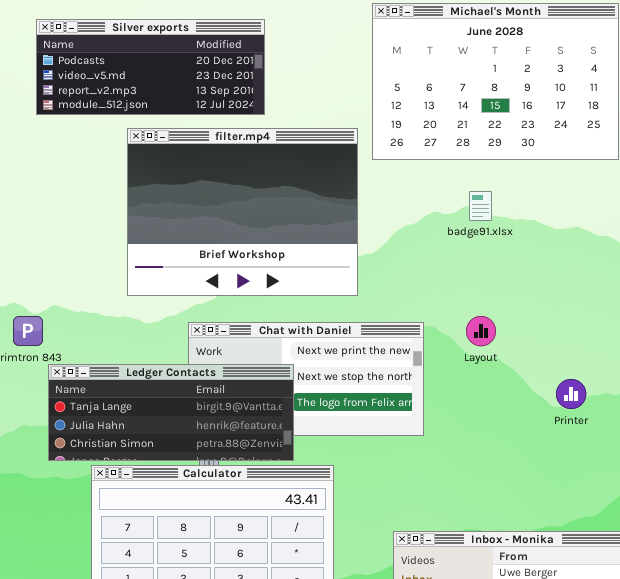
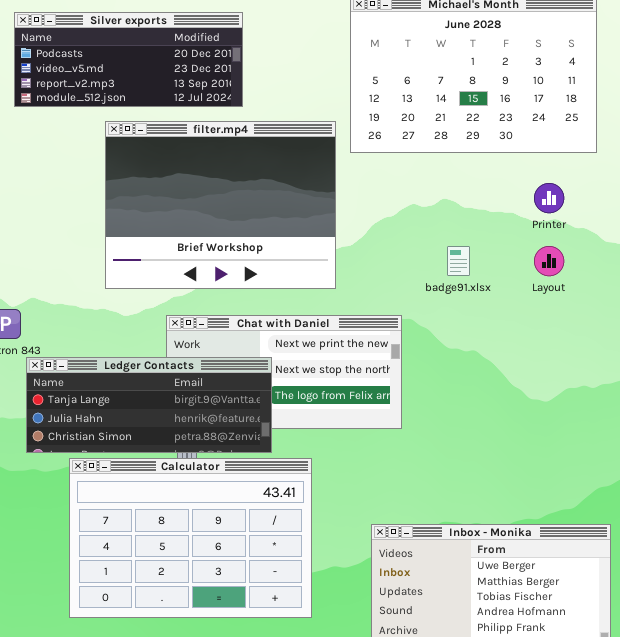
badge91.xlsx: [469,191,492,221] -> [447,246,470,276], moved
Layout: [466,316,496,346] -> [534,246,564,276], moved
Printer: [556,379,586,409] -> [534,183,564,213], moved

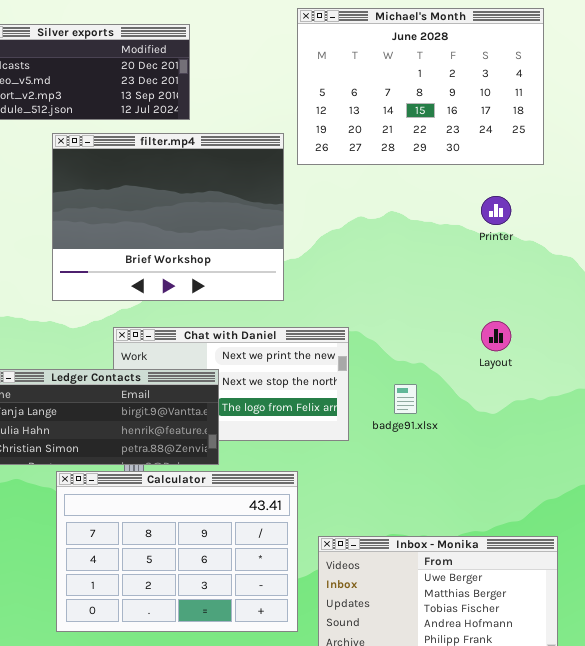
badge91.xlsx: [447,246,470,276] -> [394,384,417,414], moved
Layout: [534,246,564,276] -> [481,321,511,351], moved
Calculator: [69,458,312,618] -> [56,471,298,632], moved

